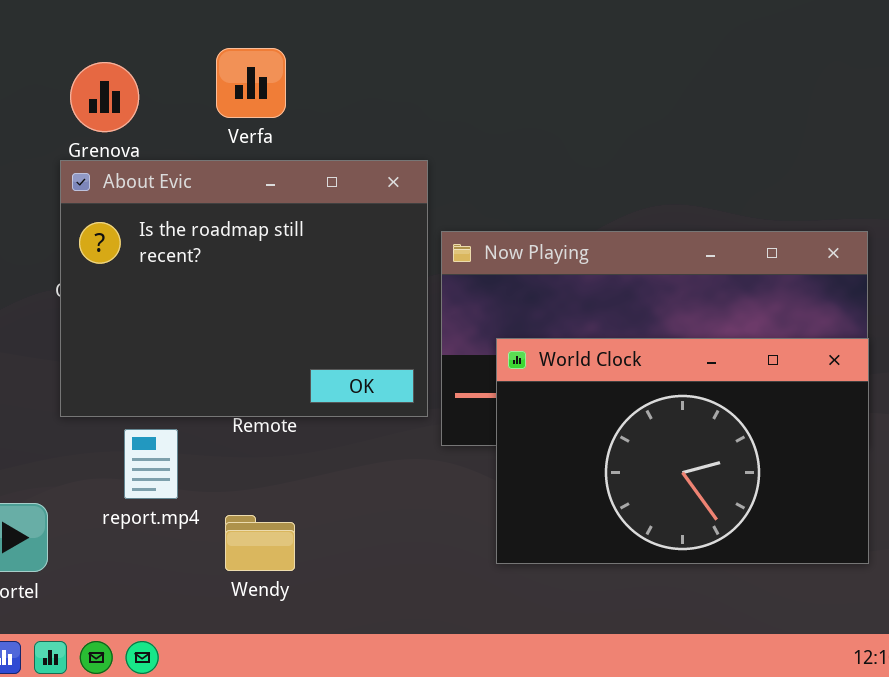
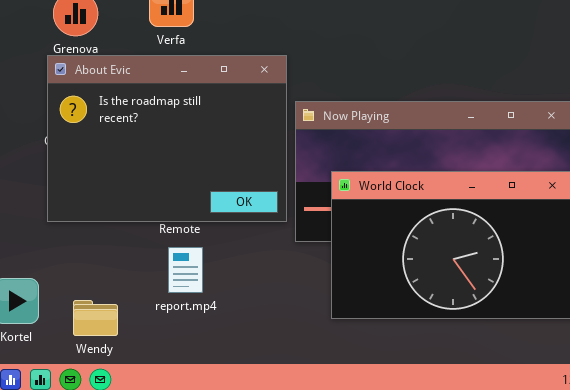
report.mp4: [124,429,178,499] -> [168,247,203,293], moved
Wendy: [225,515,295,571] -> [73,300,118,336], moved

